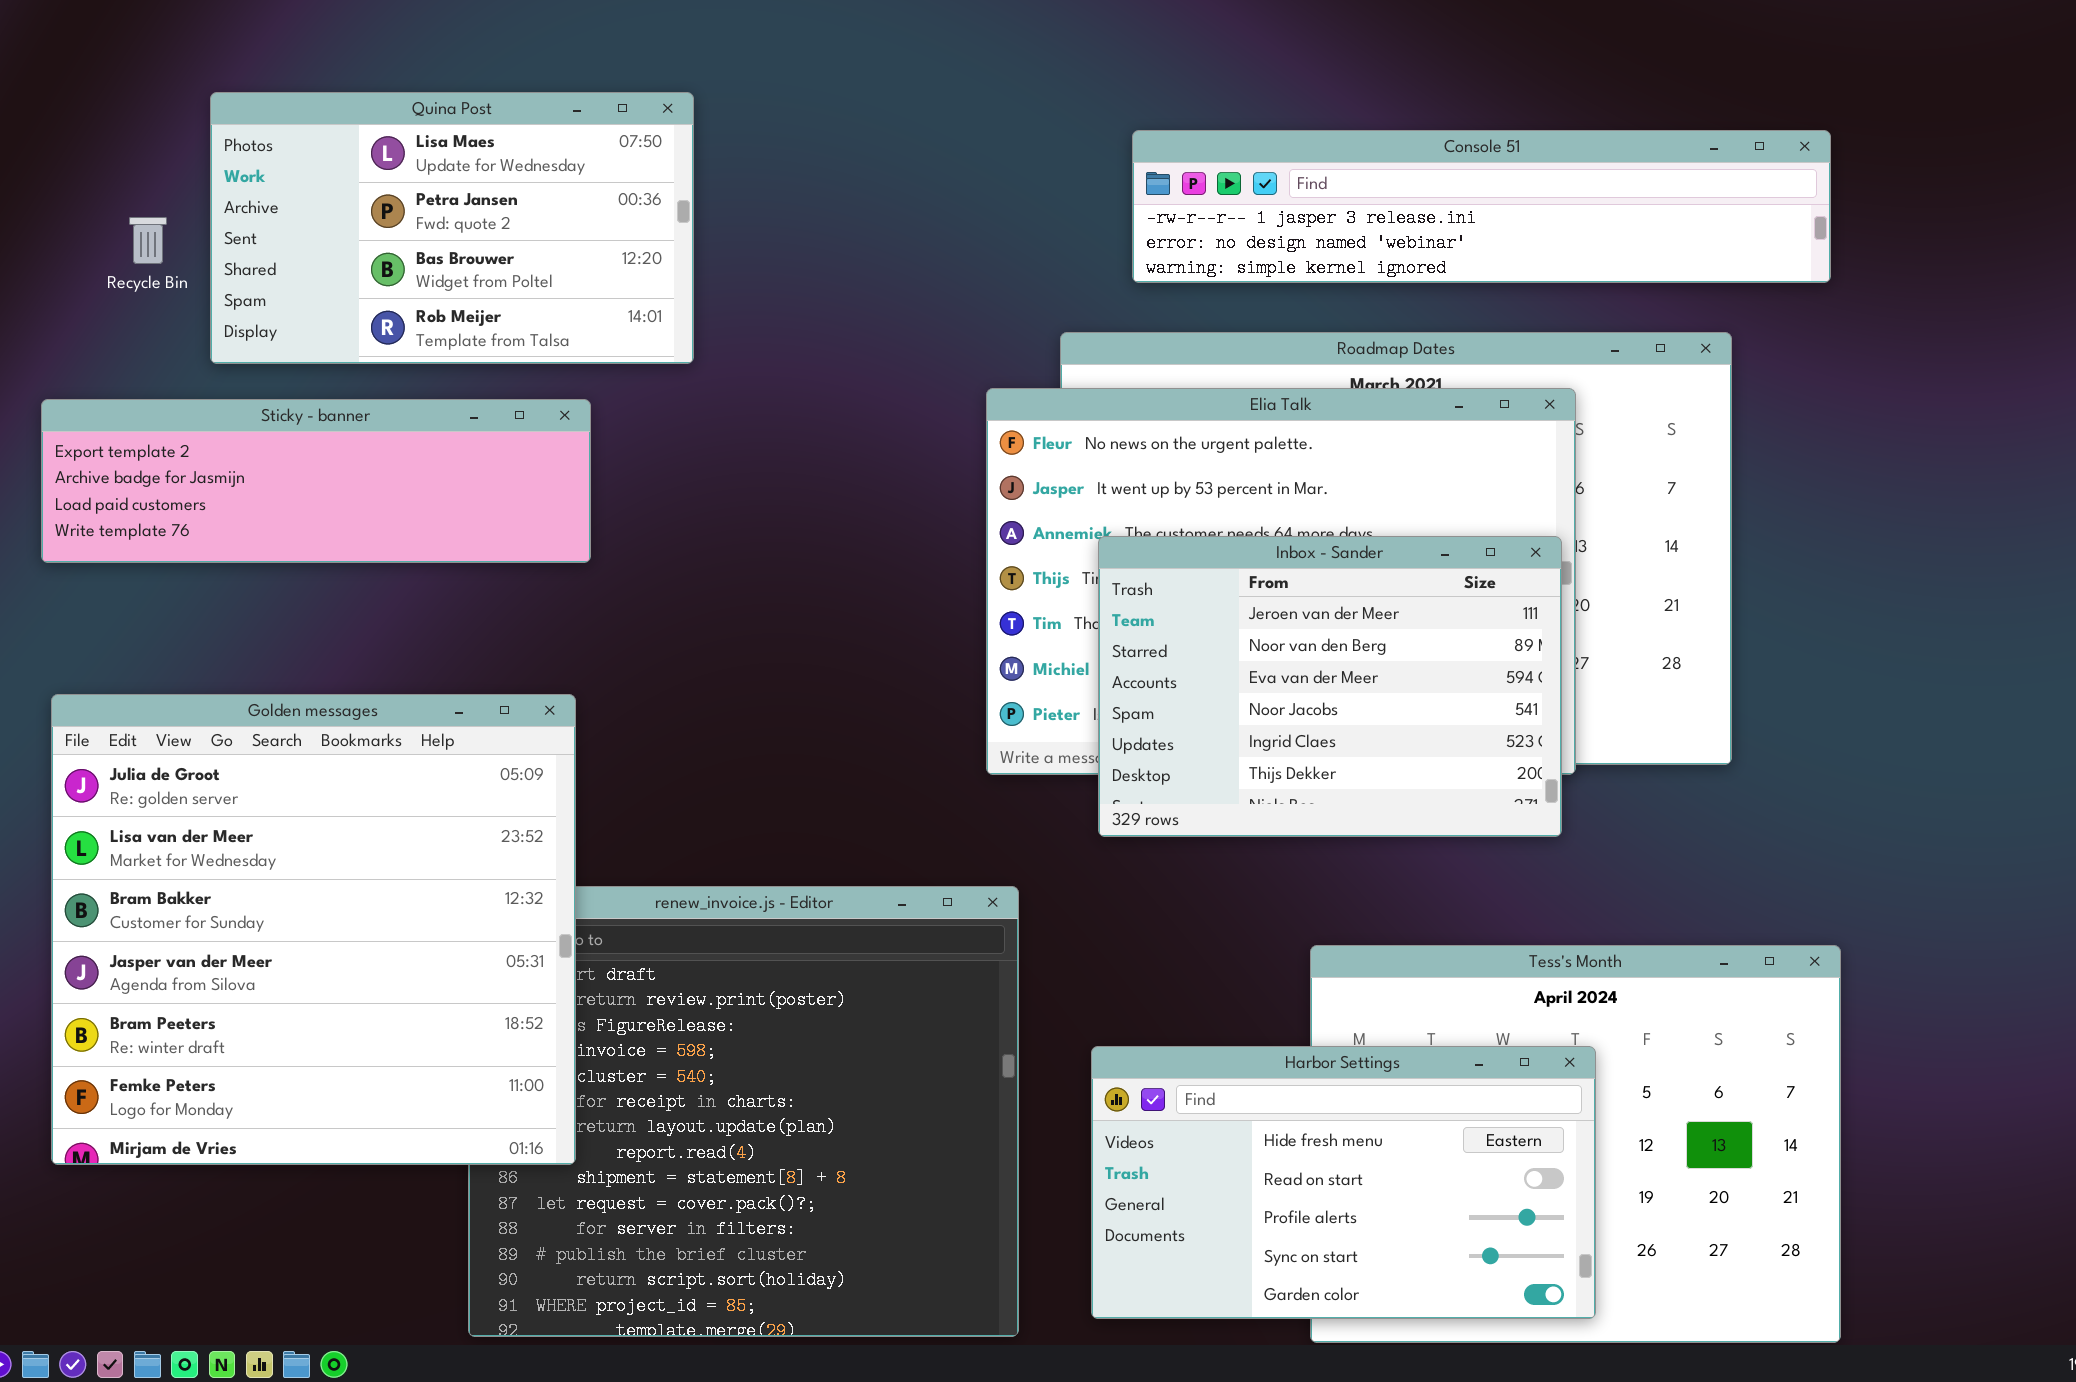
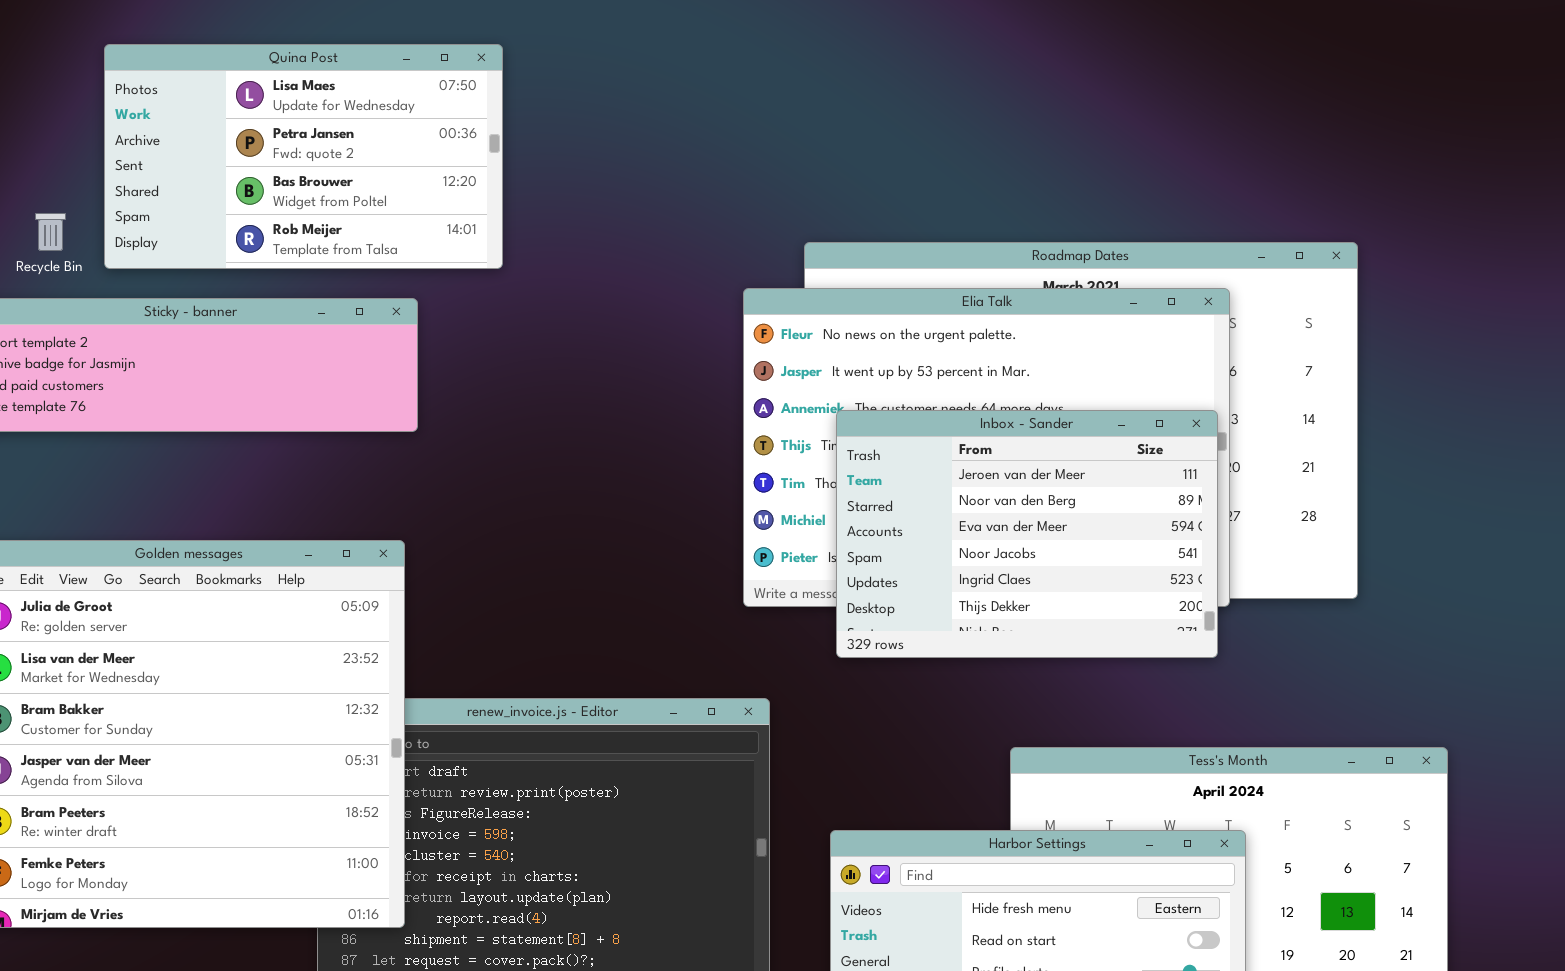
Console 51: [1132,130,1831,283] -> none, closed
Recycle Bin: [129,217,167,264] -> [35,213,66,251], moved

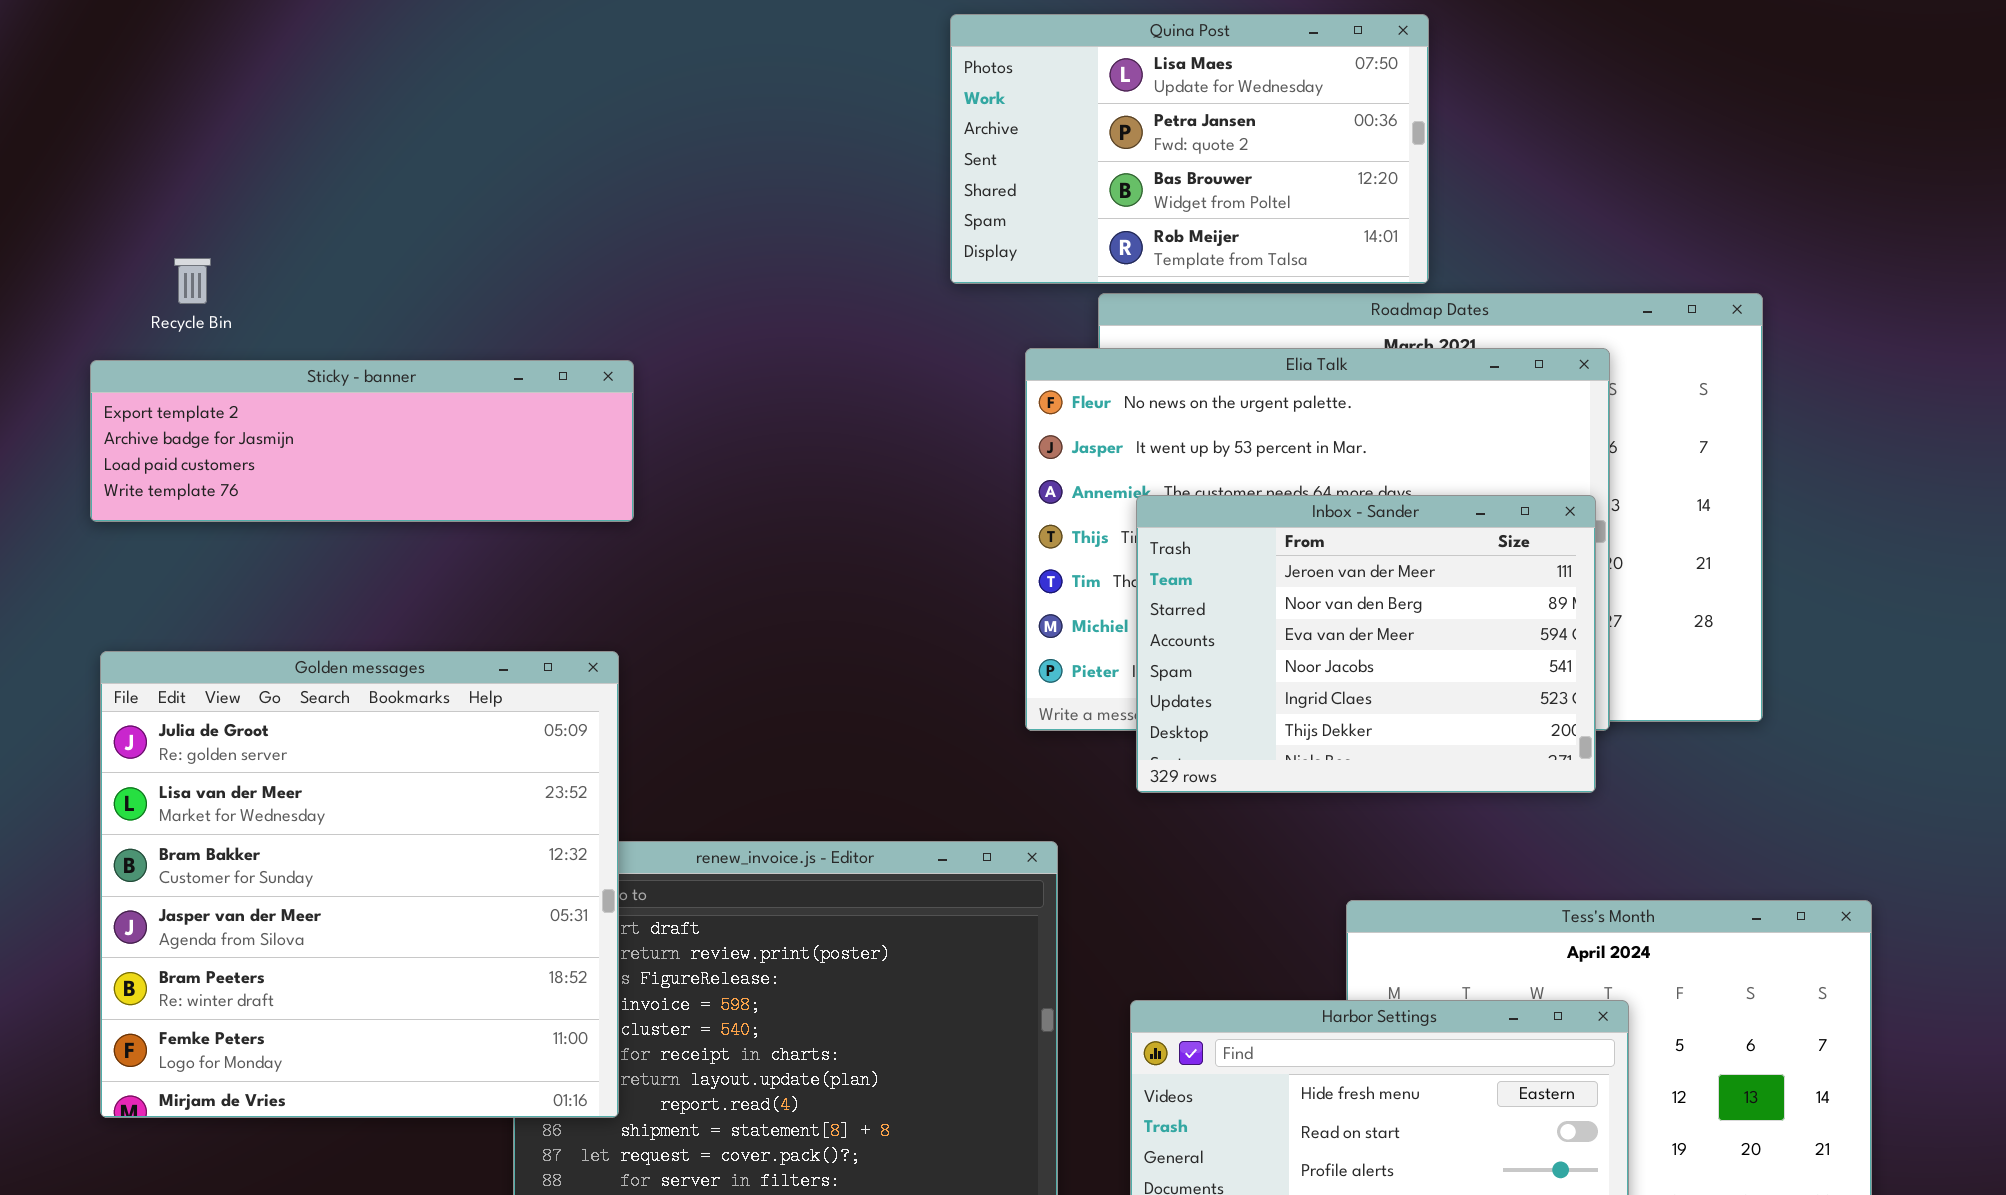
Quina Post: [104,44,503,269] -> [950,14,1429,284], moved

